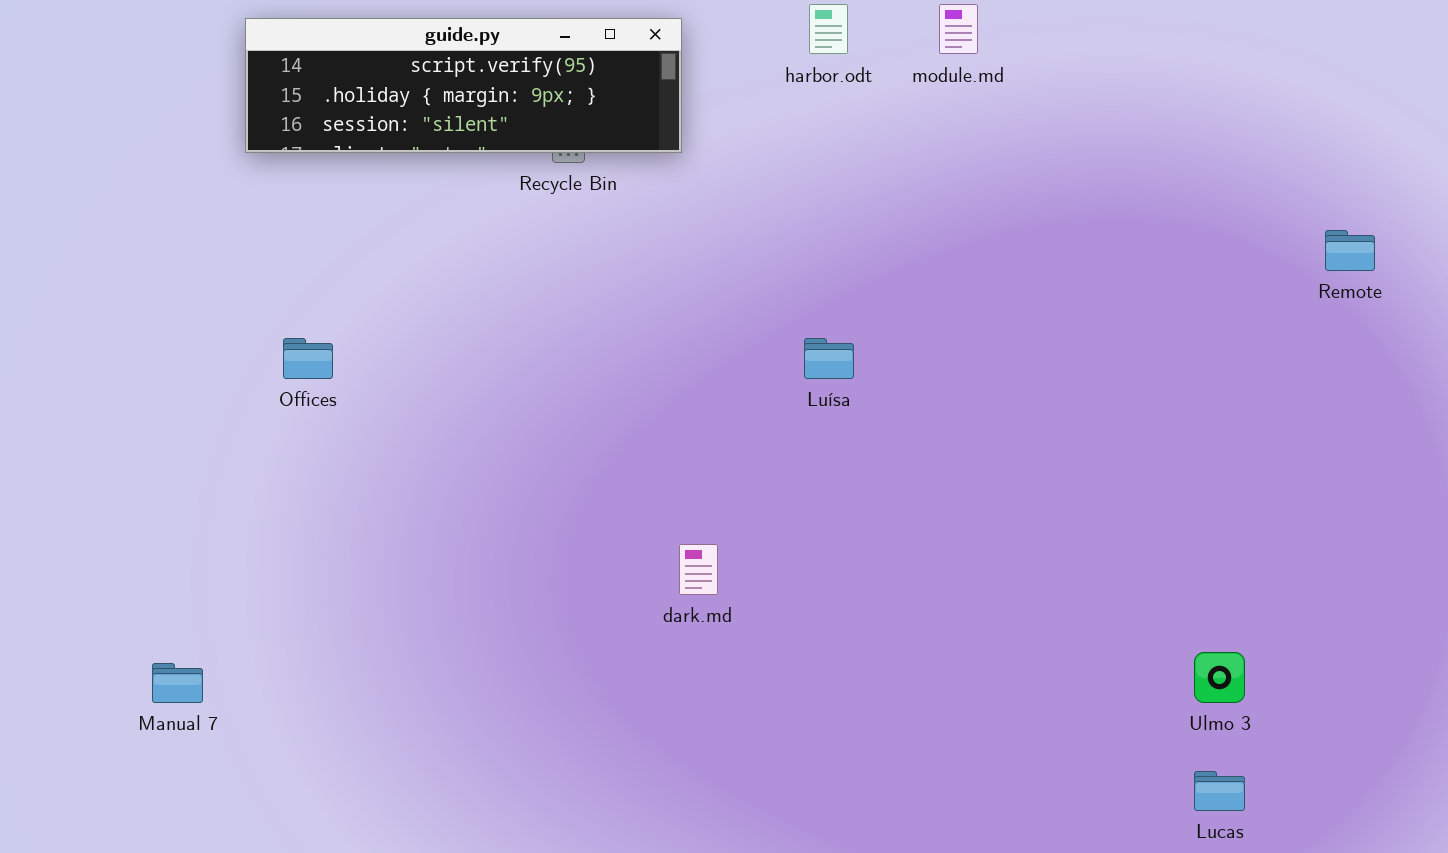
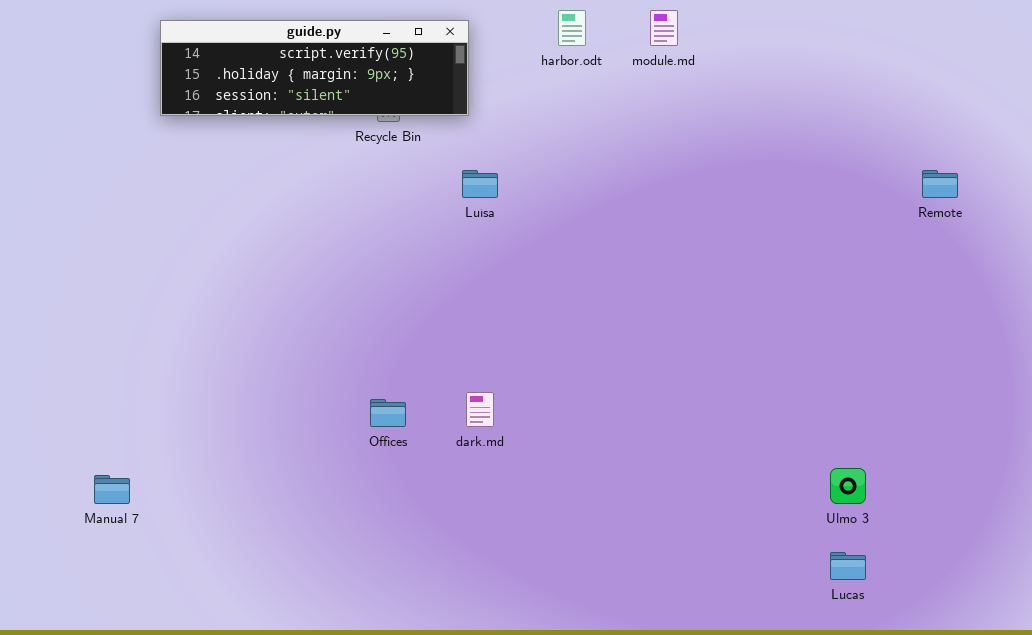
Offices: [283,338,333,379] -> [370,399,406,427], moved
Luísa: [804,338,854,379] -> [462,170,498,198], moved

